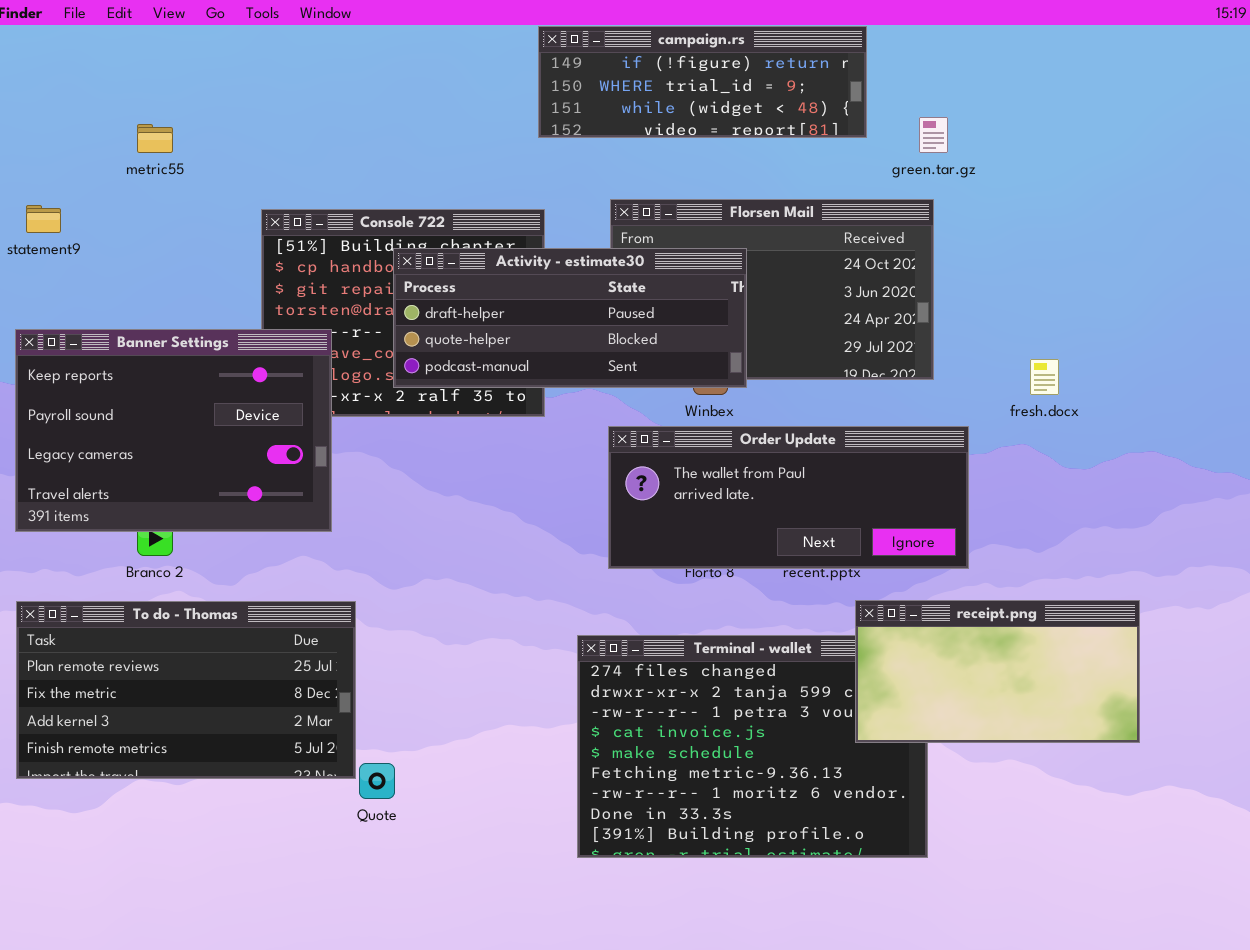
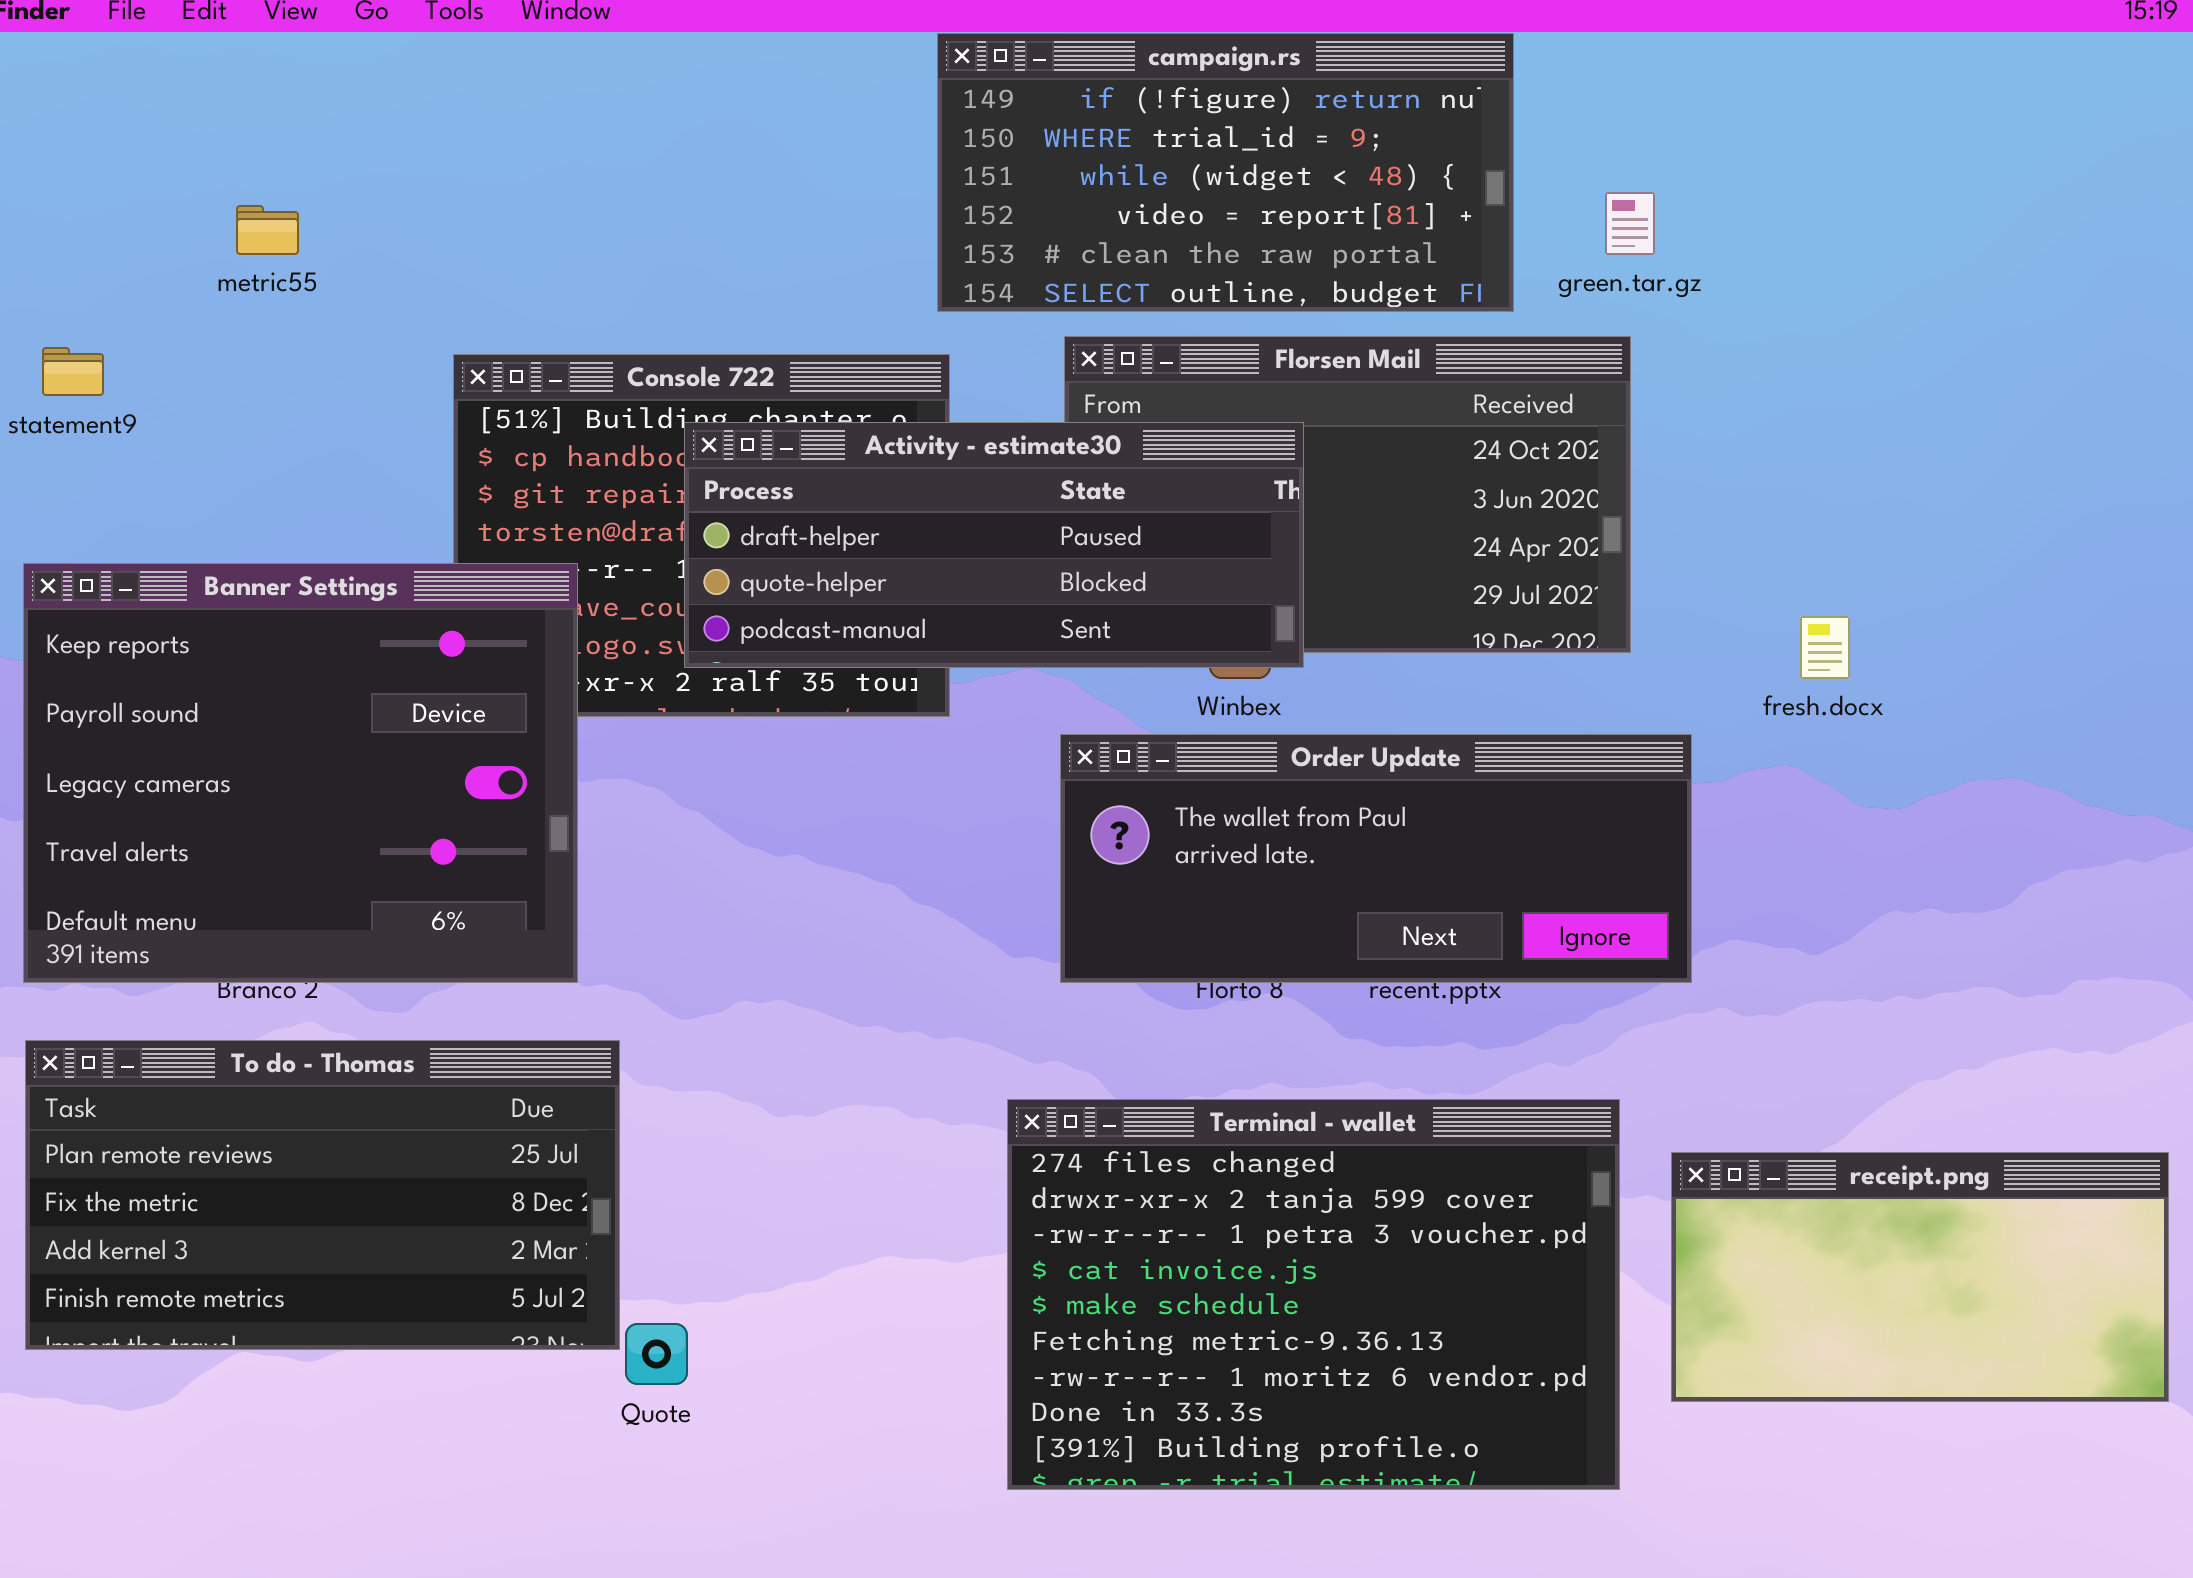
campaign.rs: [538,26,867,138] -> [937,33,1514,312], resized
Banner Settings: [15,329,332,532] -> [23,563,578,983], resized
receipt.png: [855,600,1140,743] -> [1671,1152,2169,1402], moved

